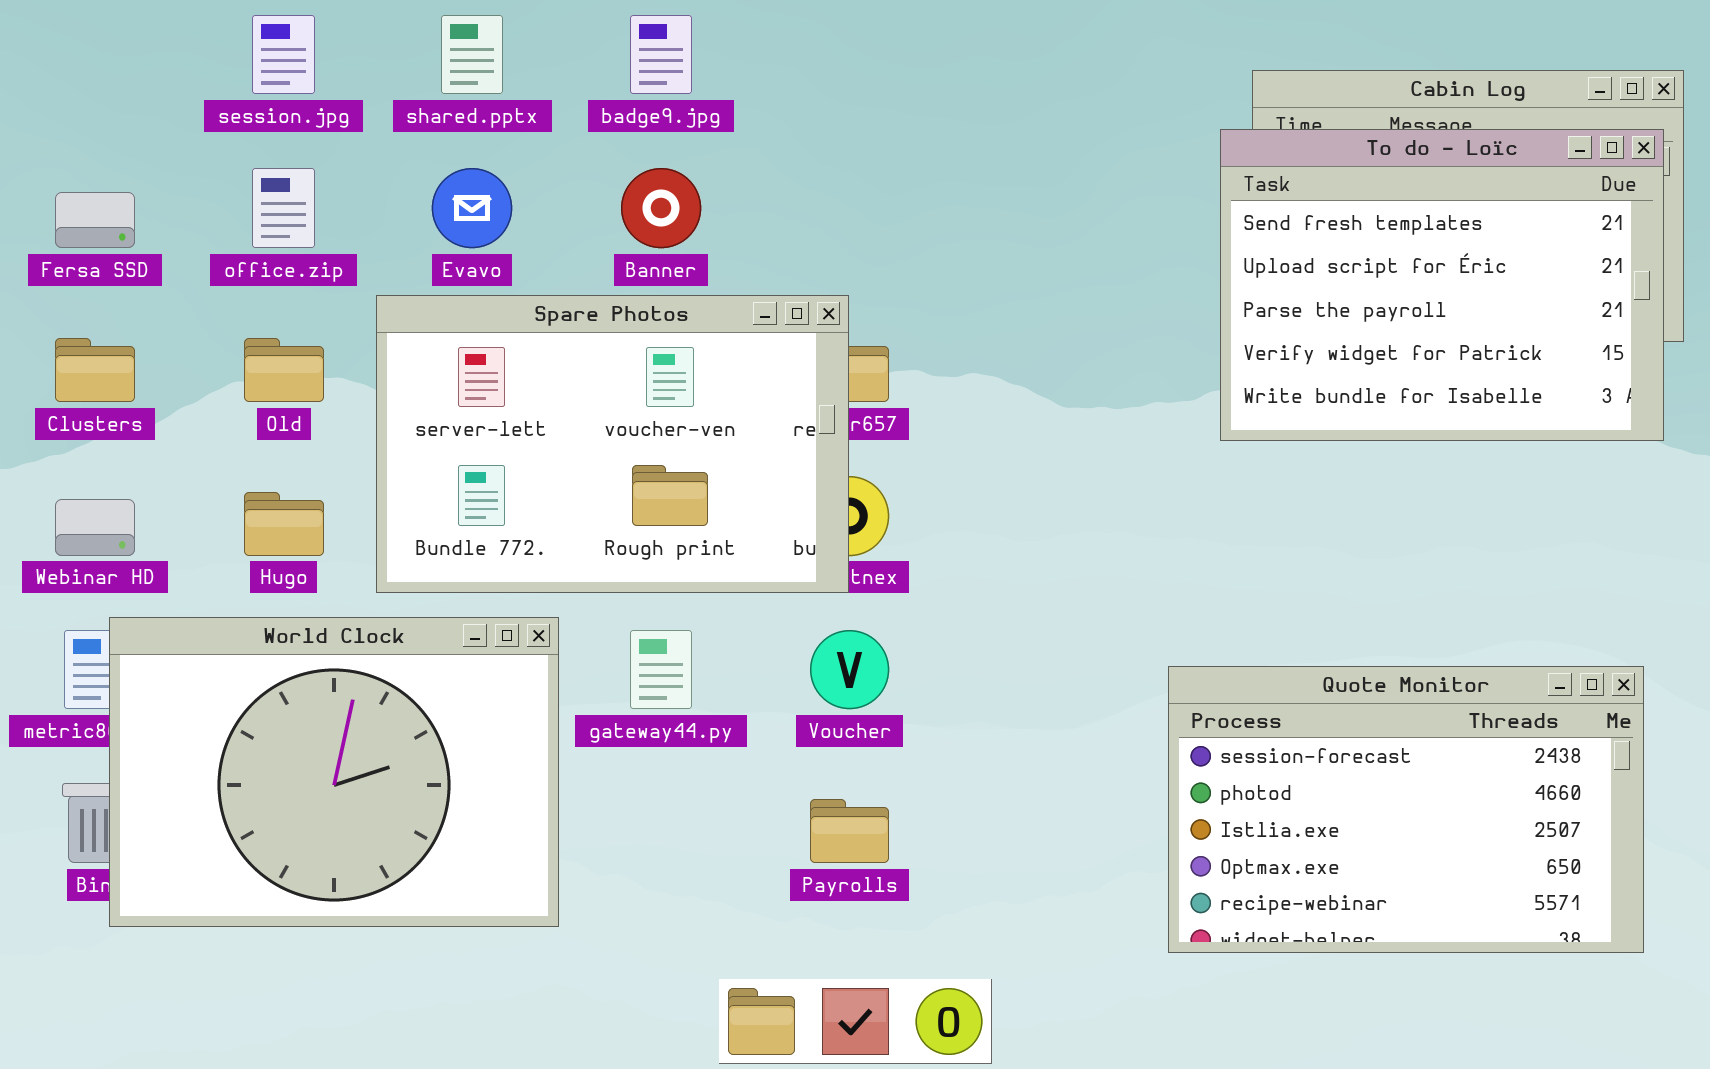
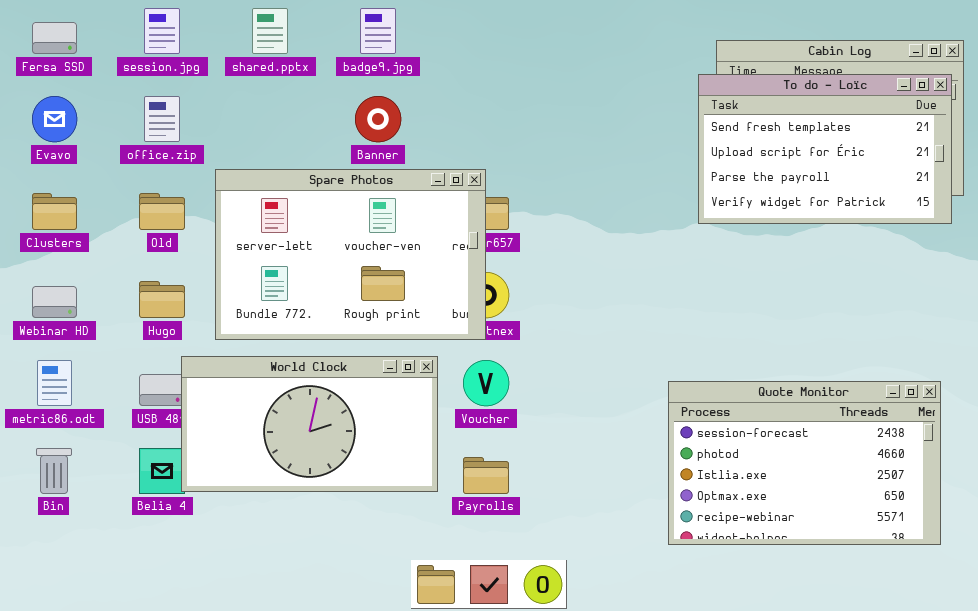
To do - Loïc: [1220,129,1664,441] -> [698,74,952,224], resized
Evavo: [432,168,512,248] -> [32,96,77,142], moved
Fersa SSD: [55,192,135,248] -> [32,22,77,54], moved
World Clock: [109,617,559,927] -> [181,356,438,492], moved, resized

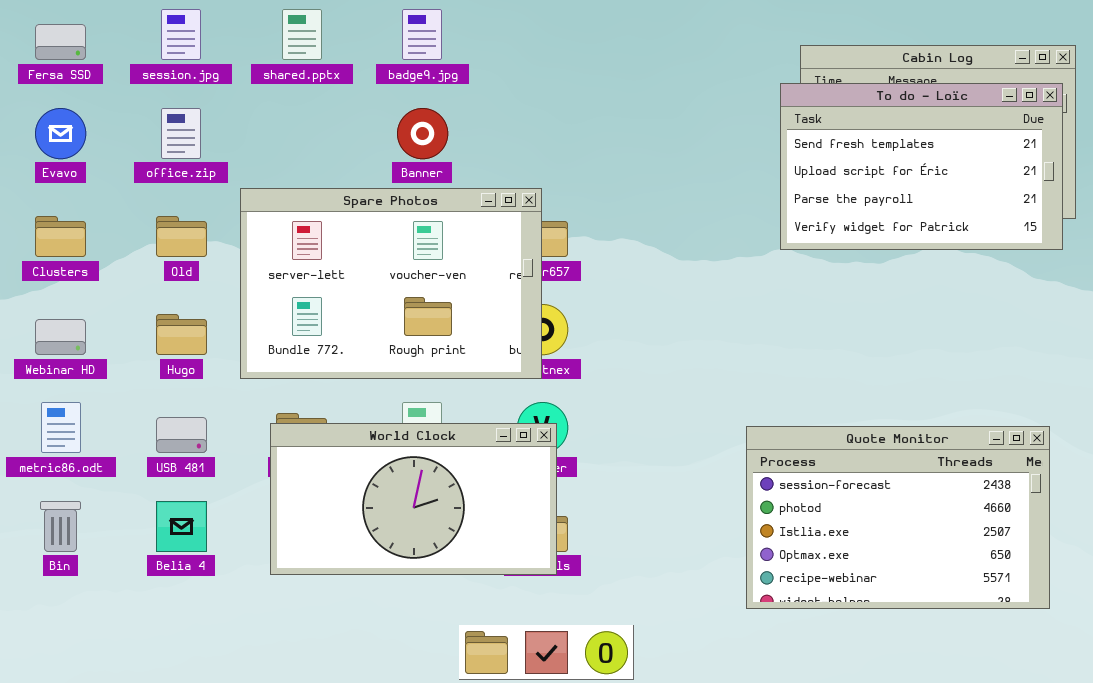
World Clock: [181,356,438,492] -> [270,423,557,575], moved

